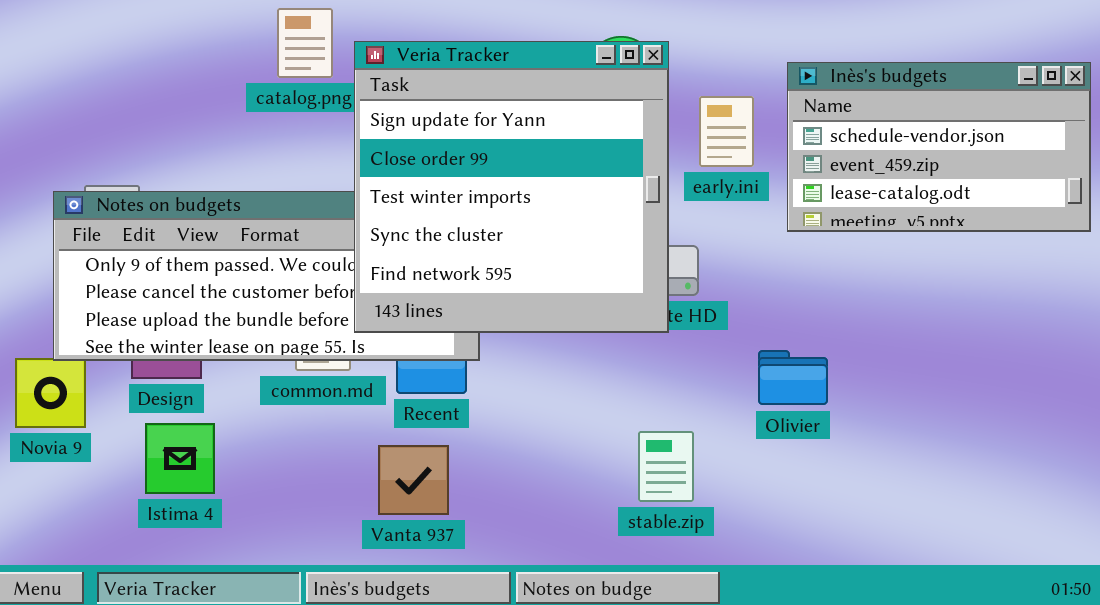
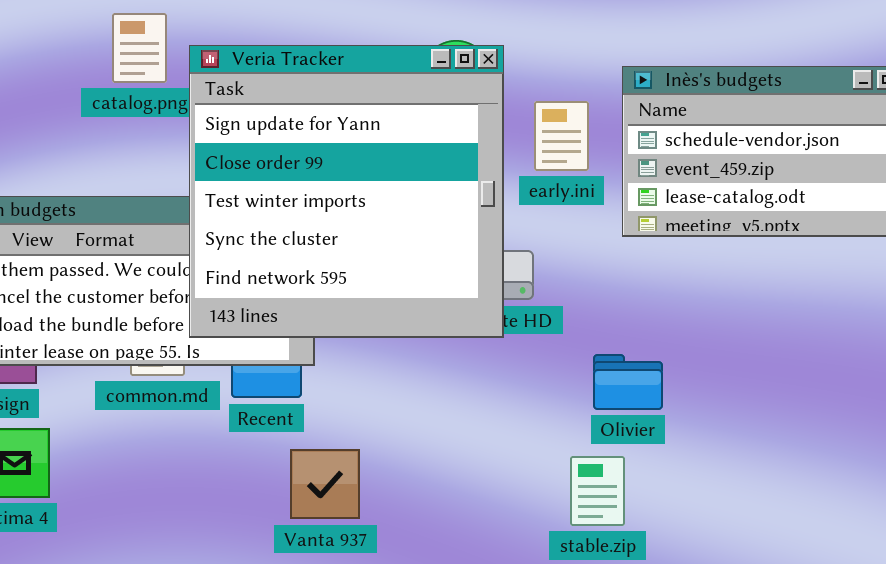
stable.zip: [638,431,694,502] -> [570,456,625,526], moved
Vanta 937: [378,445,449,515] -> [290,449,360,519], moved

